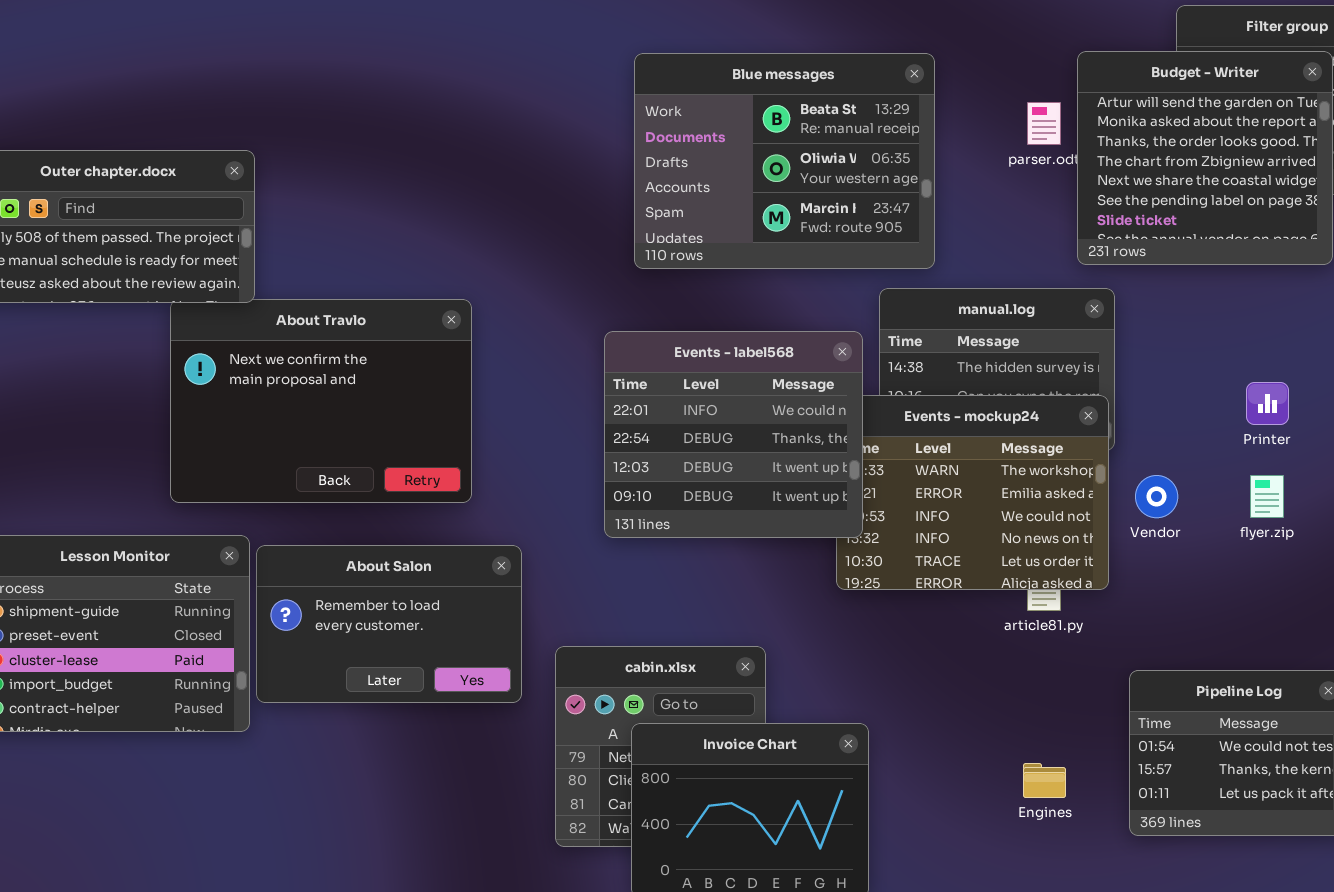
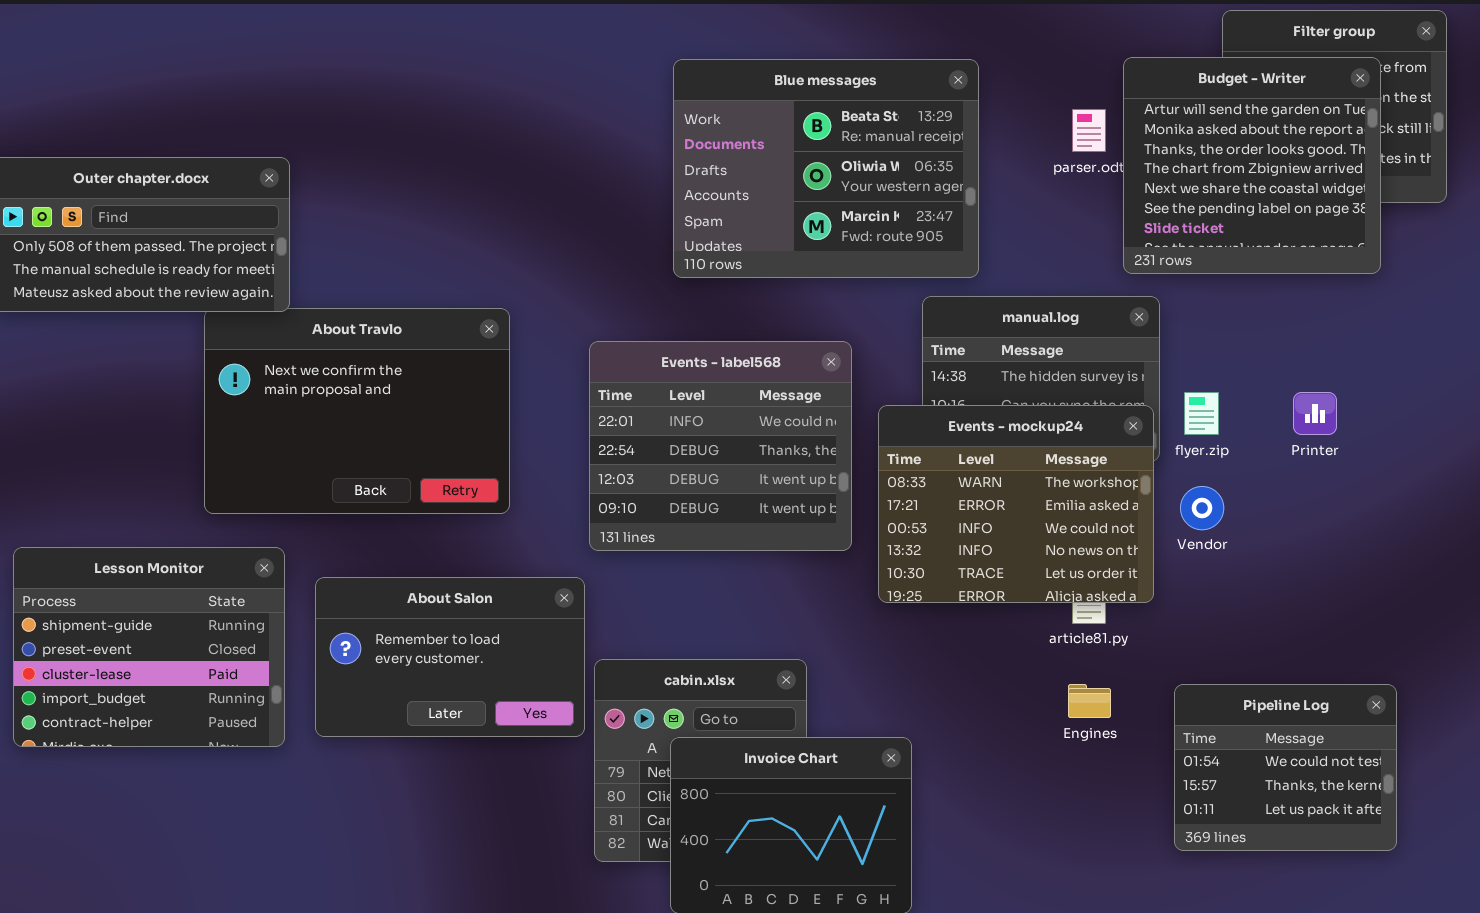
Events - label568: [604,331,863,538] -> [589,341,852,551], moved
flyer.zip: [1250,475,1284,518] -> [1184,392,1219,435], moved
About Salon: [256,545,522,703] -> [315,577,585,737], moved
Engines: [1023,763,1066,798] -> [1068,684,1111,718], moved

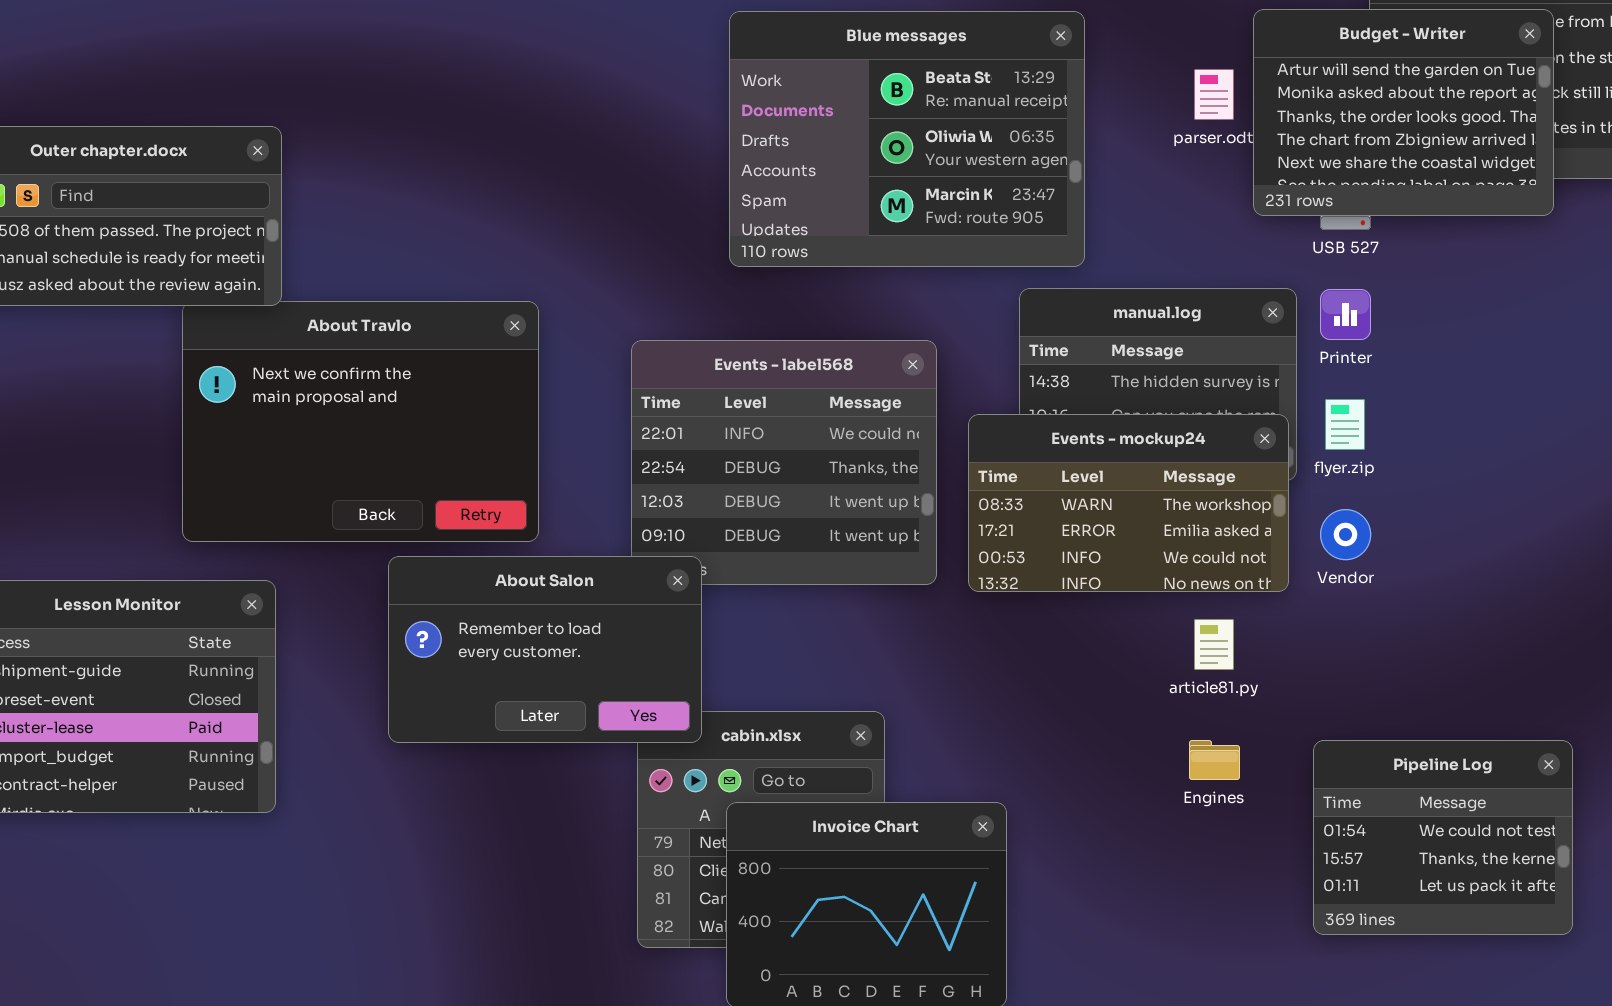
Budget - Writer: [1123,57,1381,274] -> [1253,9,1554,216], resized
Printer: [1293,392,1337,435] -> [1320,289,1371,340], moved
Events - mockup24: [878,405,1154,603] -> [968,414,1289,592], resized
About Salon: [315,577,585,737] -> [388,556,702,743], moved

